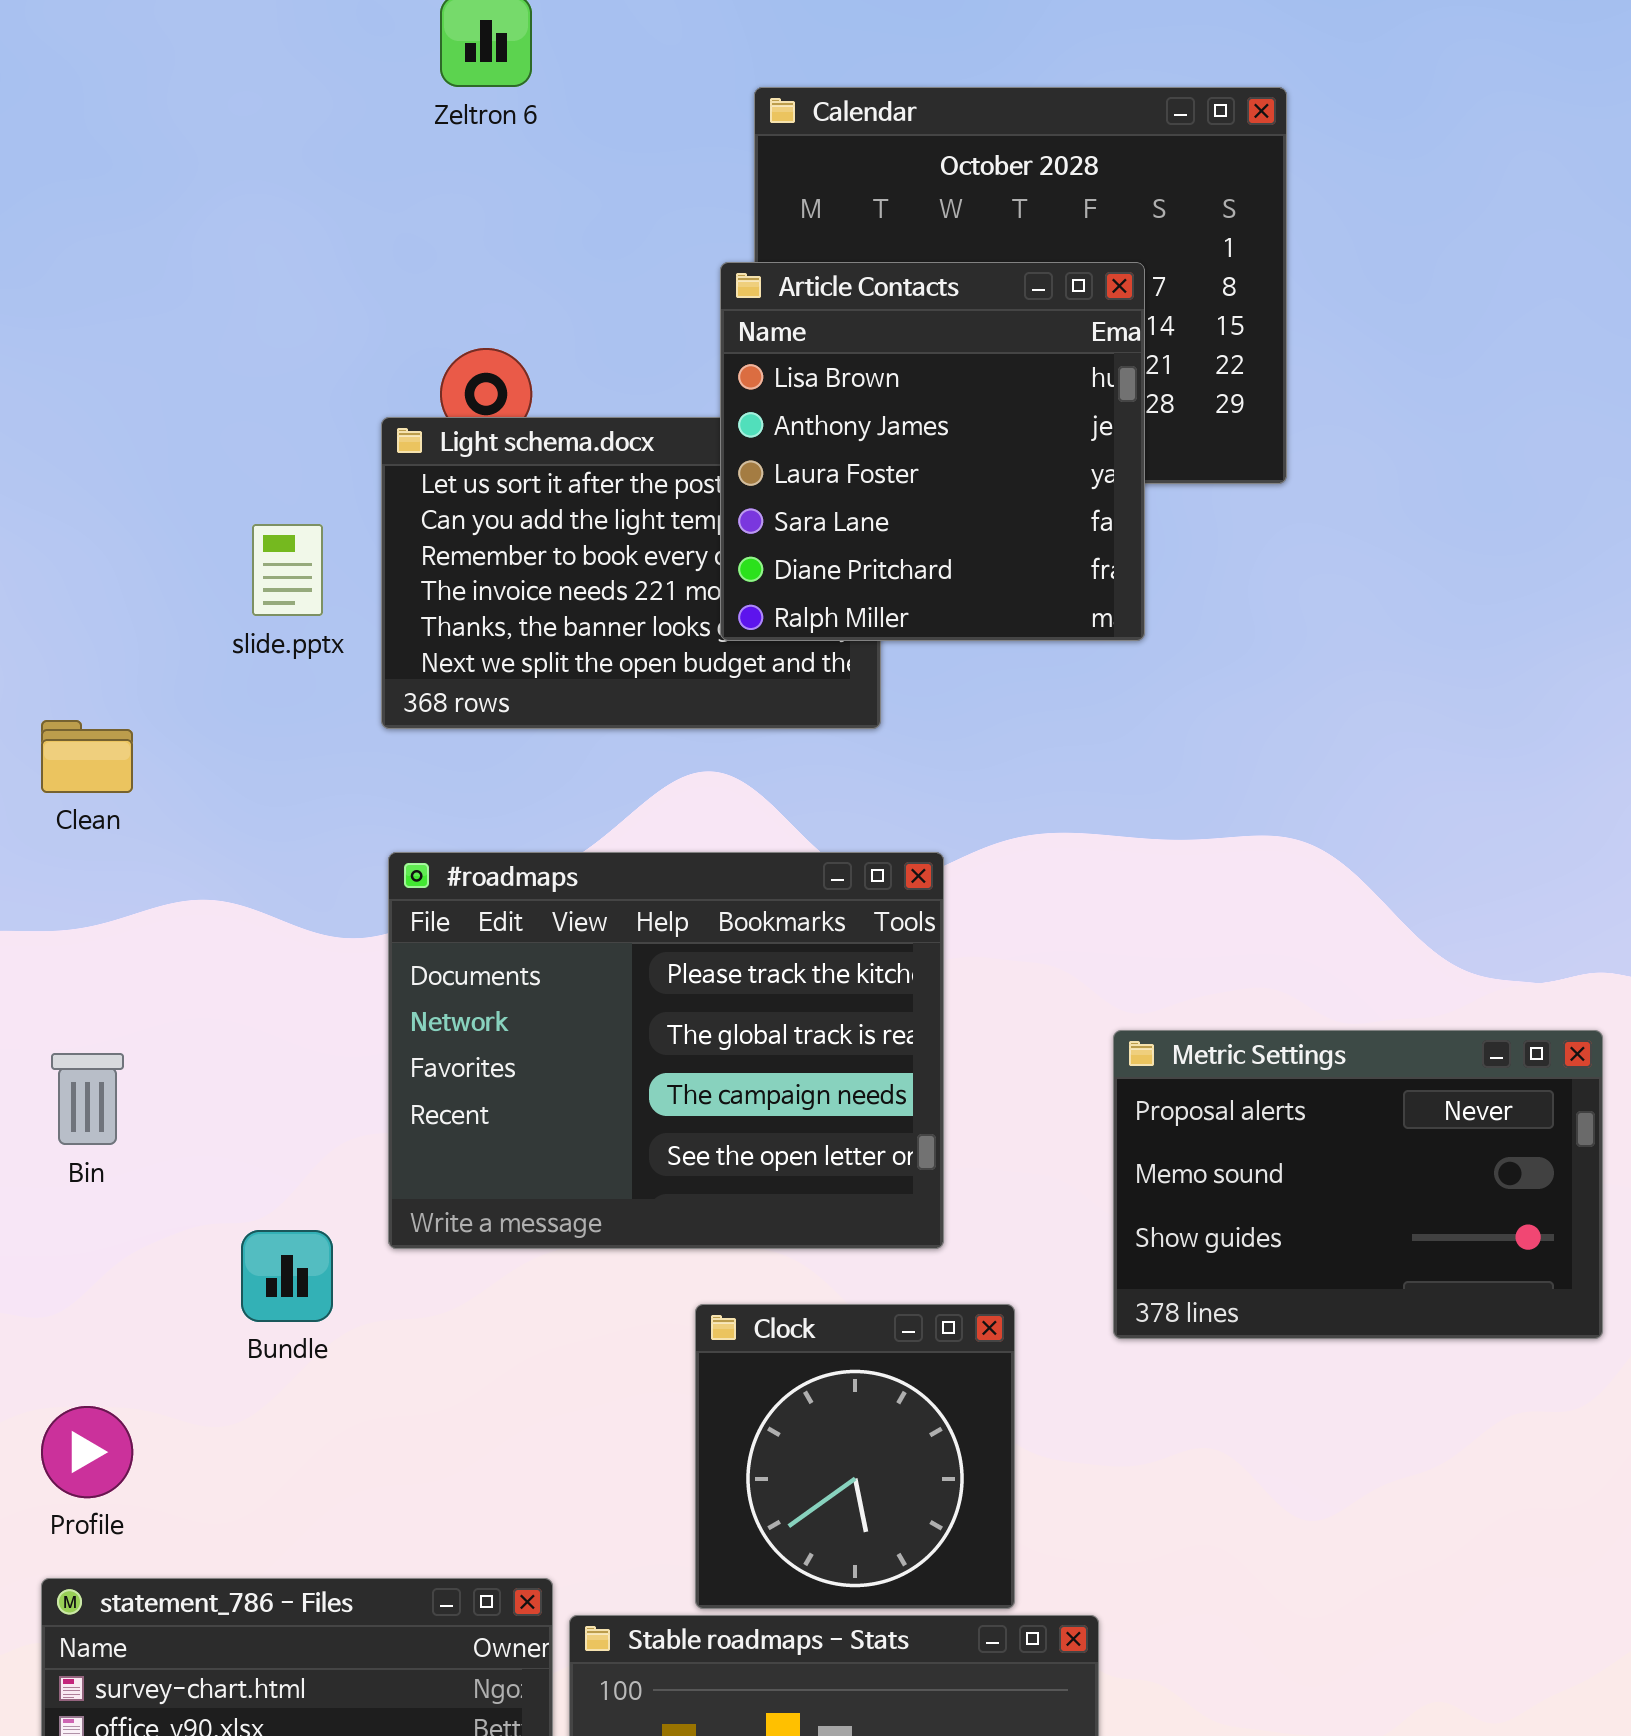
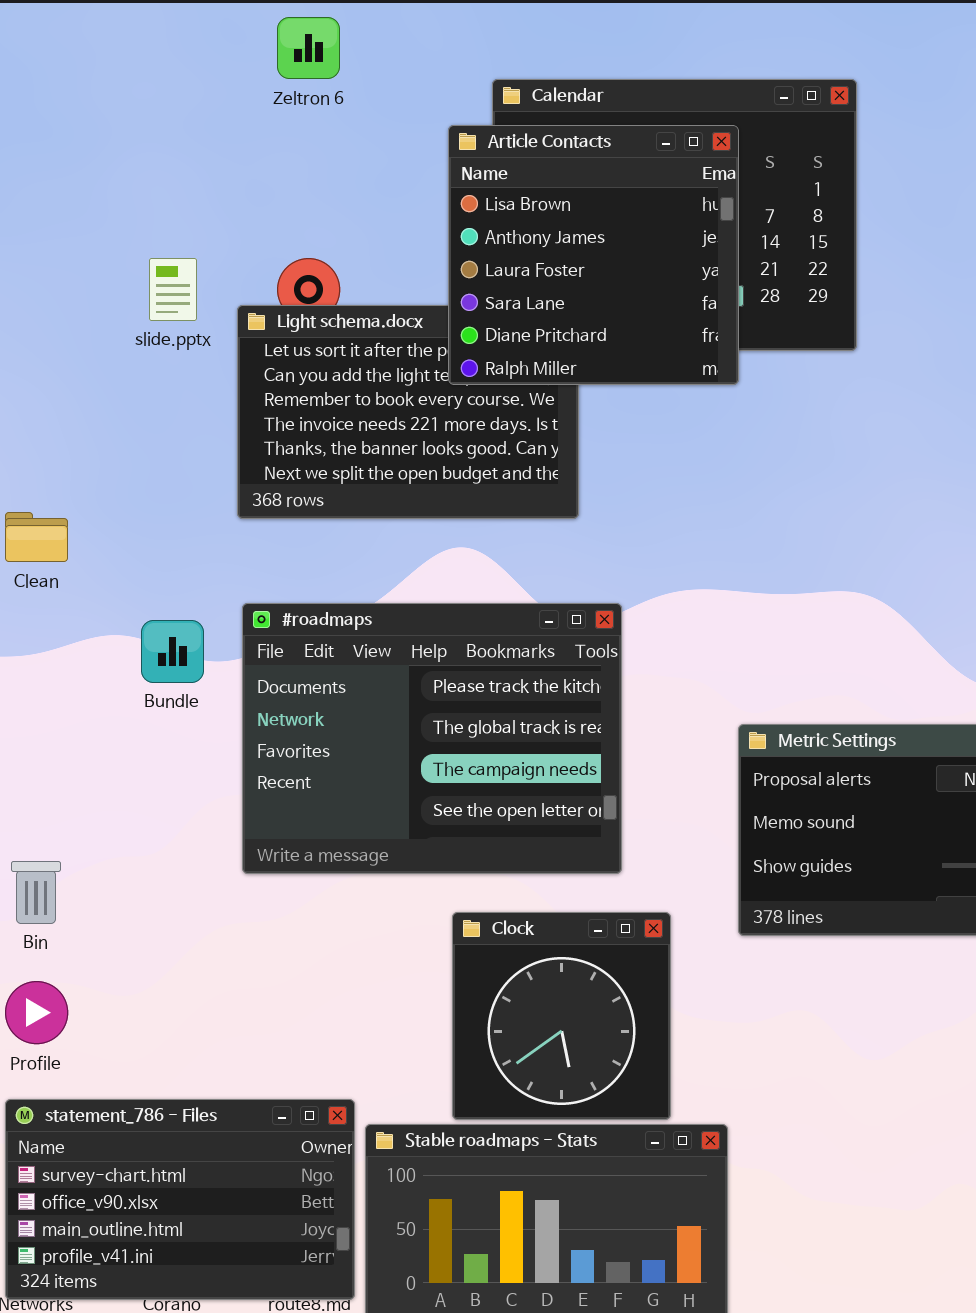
Article Contacts: [720,262,1145,641] -> [448,125,739,385], moved
slide.pptx: [252,524,323,616] -> [149,258,197,321], moved
Bin: [51,1053,124,1145] -> [11,861,61,924], moved
Bundle: [241,1230,333,1322] -> [141,620,204,683], moved

